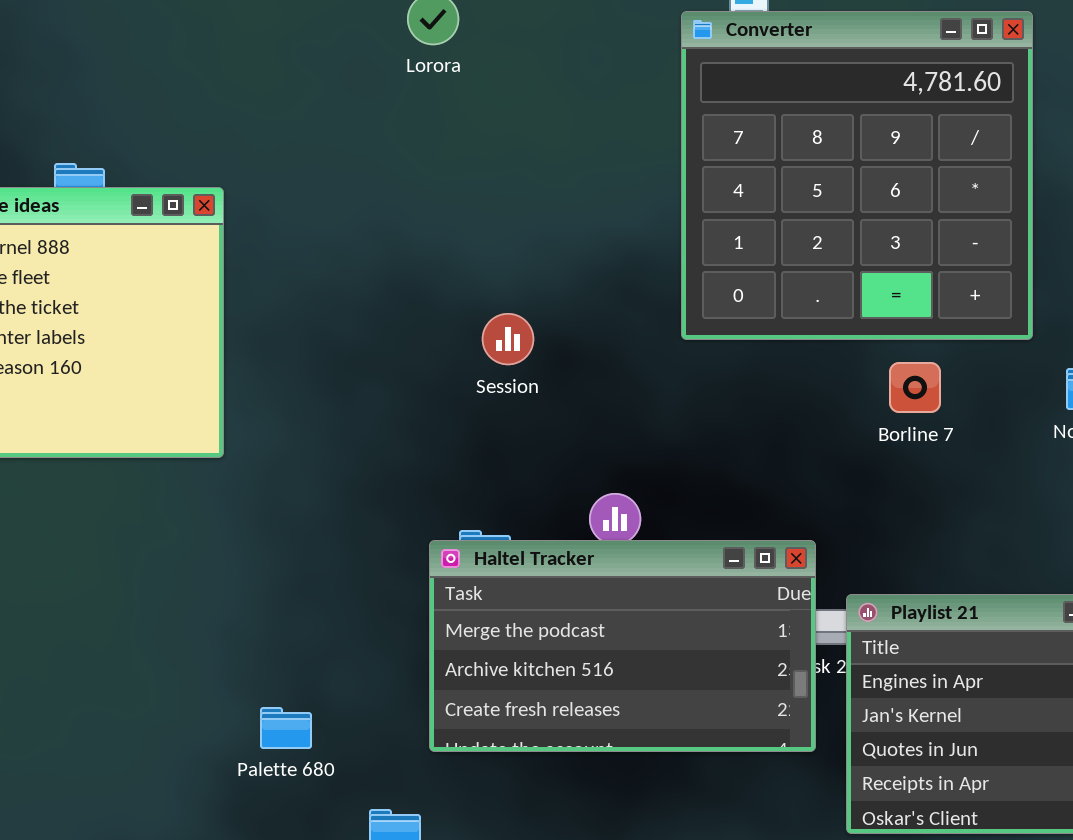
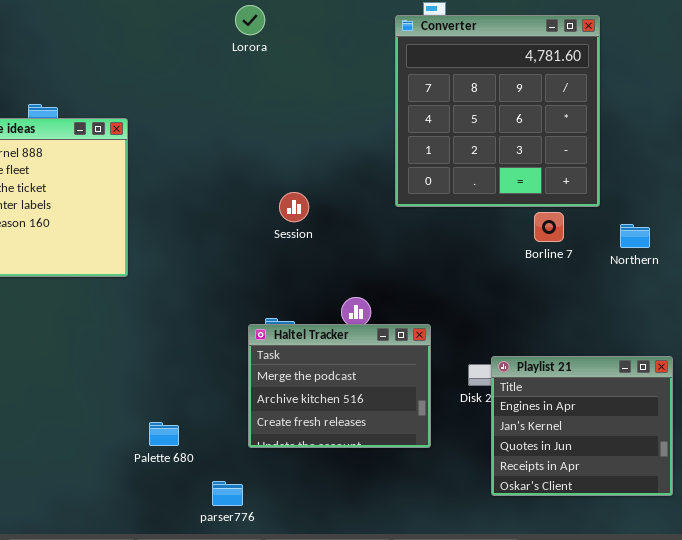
Borline 7: [889,362,941,413] -> [534,212,564,242], moved
Haltel Tracker: [429,540,816,752] -> [248,324,431,448], resized

